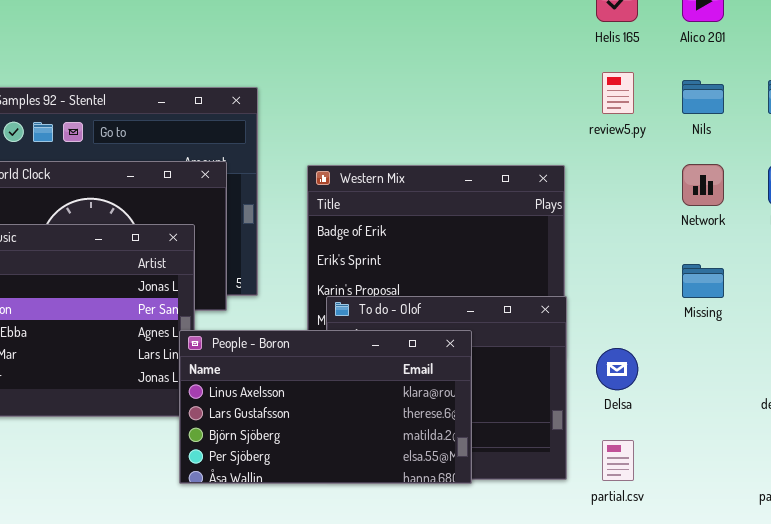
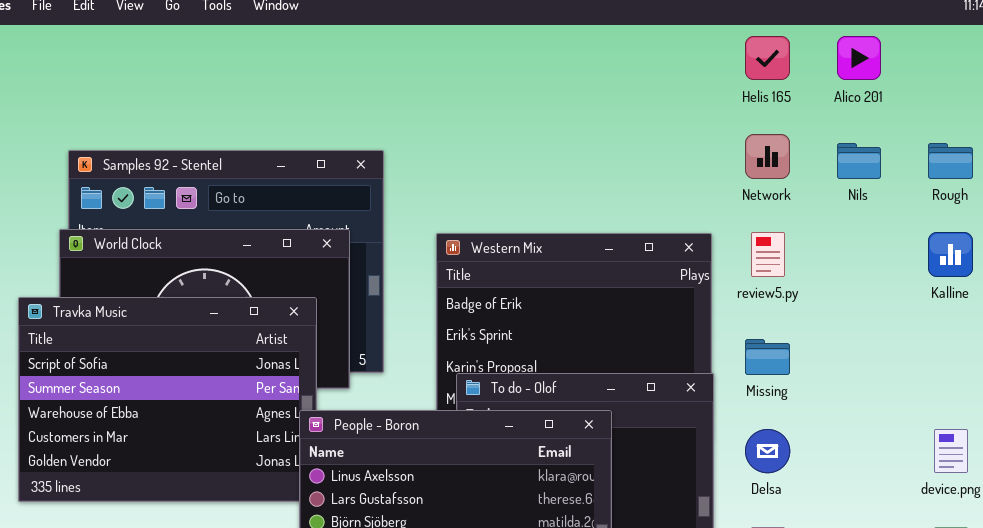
review5.py: [602,72,634,114] -> [751,232,785,277], moved
Network: [682,164,724,206] -> [745,134,790,179], moved
Missing: [682,264,724,298] -> [745,339,790,375], moved

